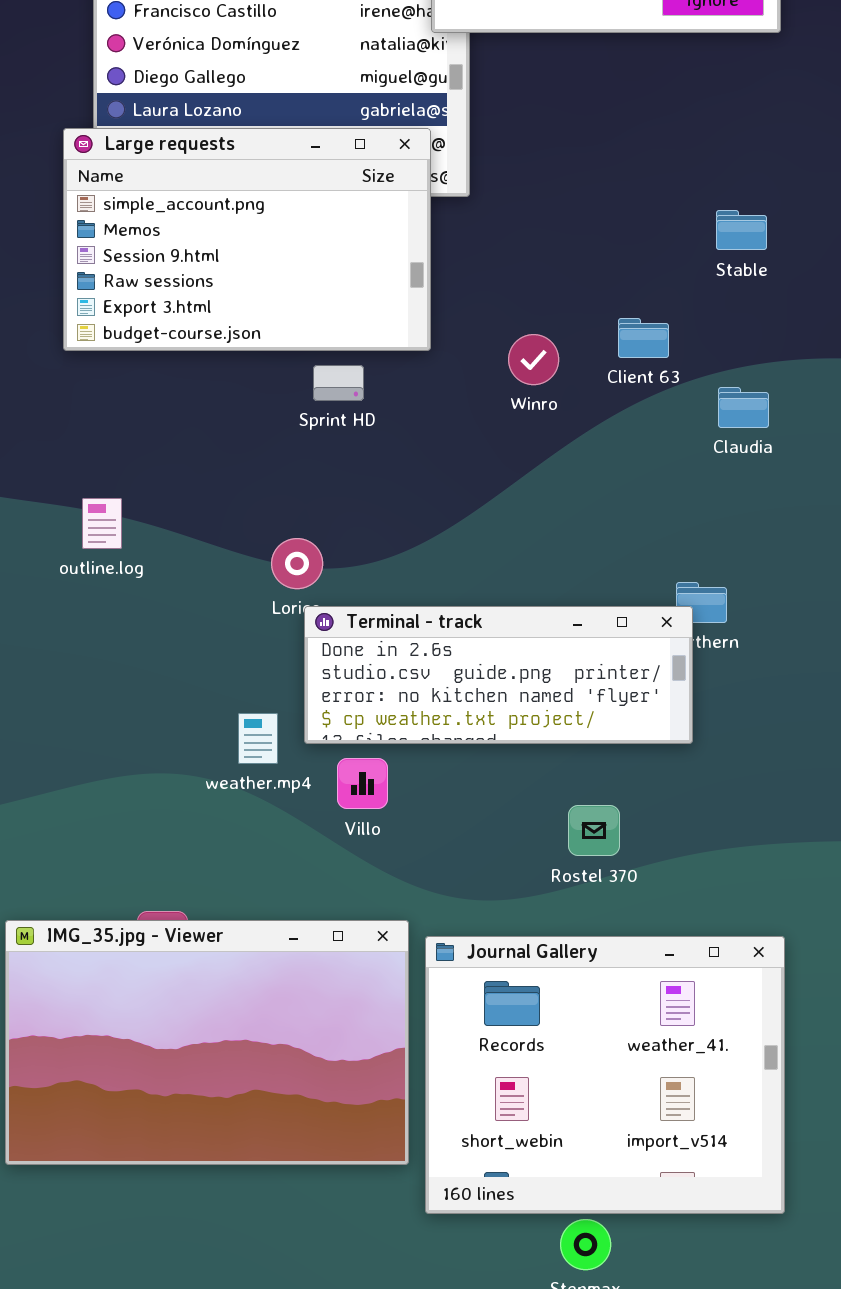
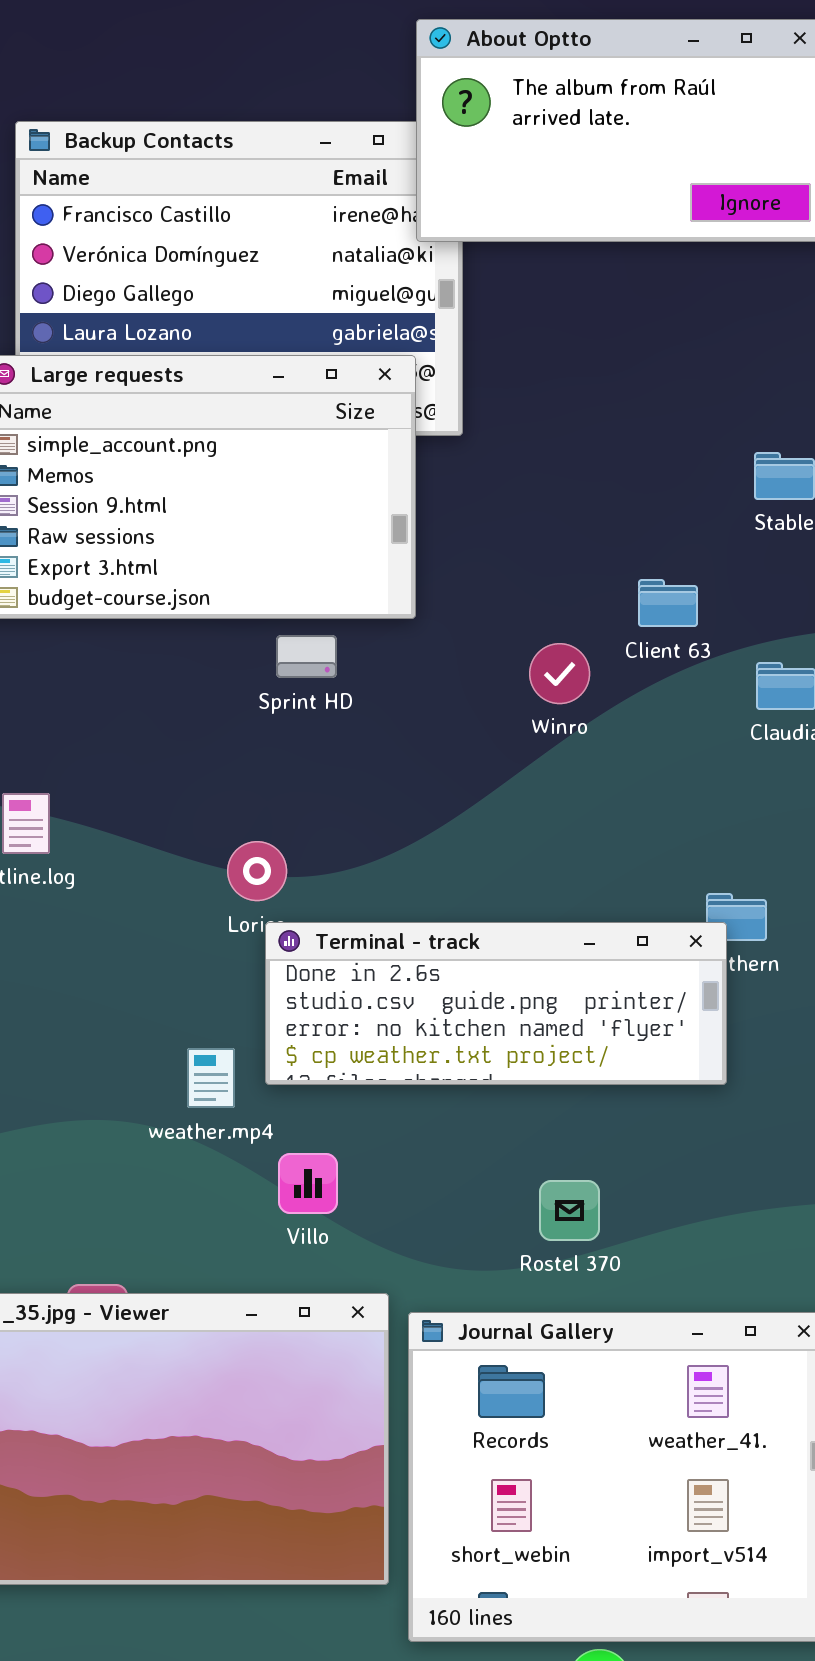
Winro: [508,334,559,385] -> [529,643,590,704], moved
Villo: [337,758,388,809] -> [278,1153,338,1214], moved
Rostel 370: [568,805,620,856] -> [539,1180,600,1241], moved

